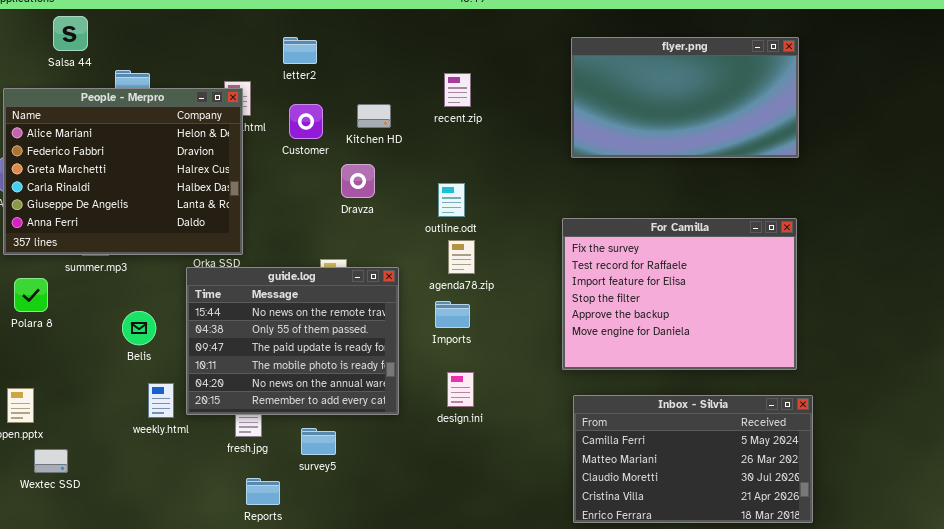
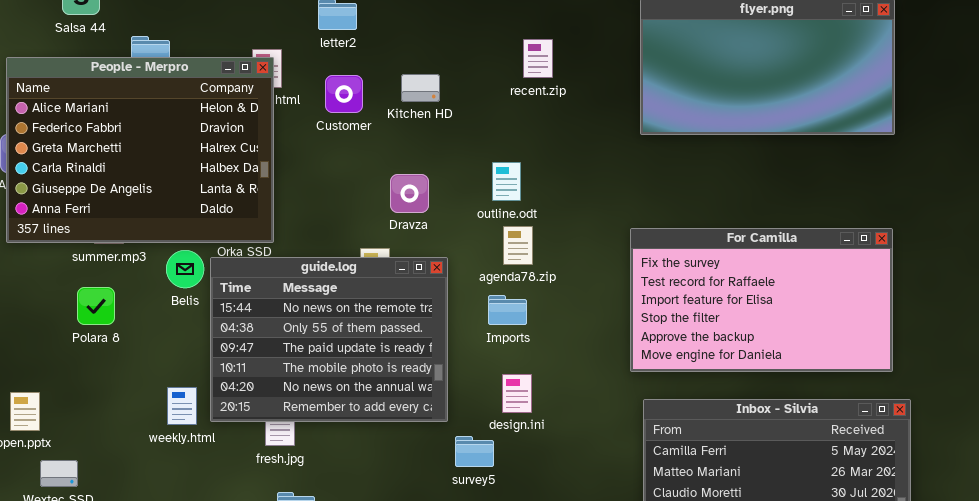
recent.zip: [444,73,471,107] -> [523,39,553,78], moved
Dravza: [341,164,375,198] -> [390,174,429,213], moved
For Camilla: [562,218,797,370] -> [630,228,893,372], resized
Polara 8: [14,278,48,312] -> [77,287,115,325], moved
Belis: [122,311,156,345] -> [166,250,204,288], moved
survey5: [301,428,336,455] -> [455,436,494,467], moved

